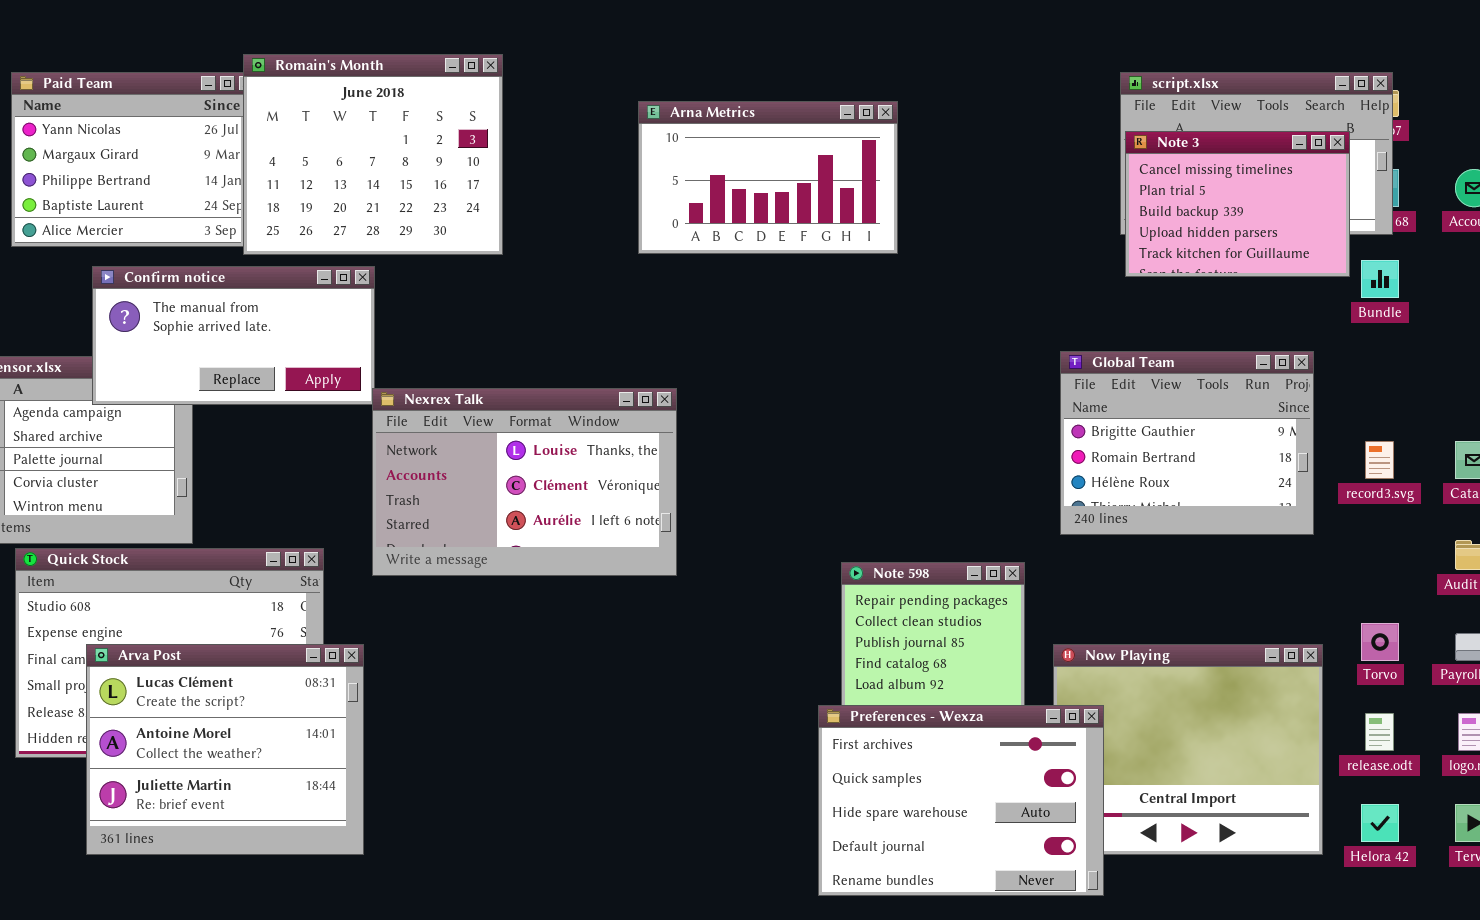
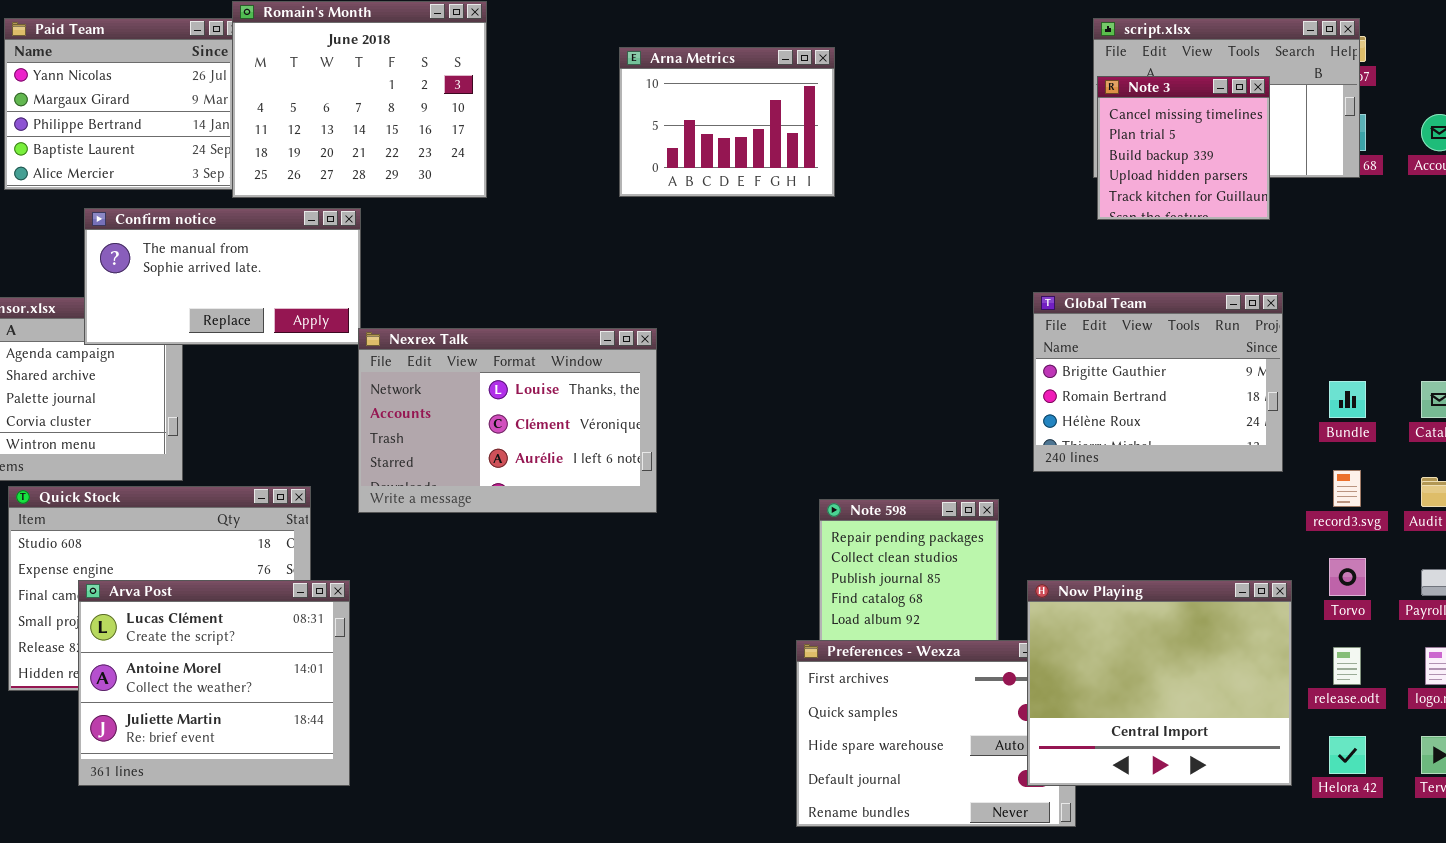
Arna Metrics: [638,101,898,254] -> [619,47,835,197], resized
Note 3: [1125,131,1350,277] -> [1097,76,1270,220], resized
Bundle: [1361,260,1399,298] -> [1329,381,1366,418], moved
record3.svg: [1365,441,1394,479] -> [1333,470,1361,507], moved
Now Playing: [1053,644,1323,855] -> [1027,580,1292,786], raised

